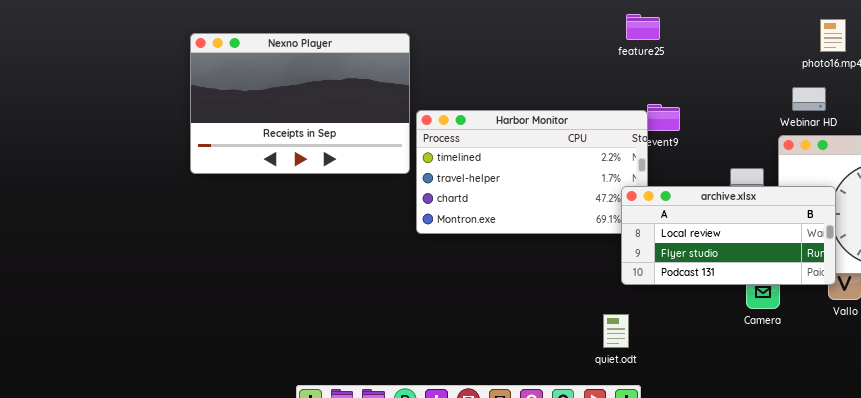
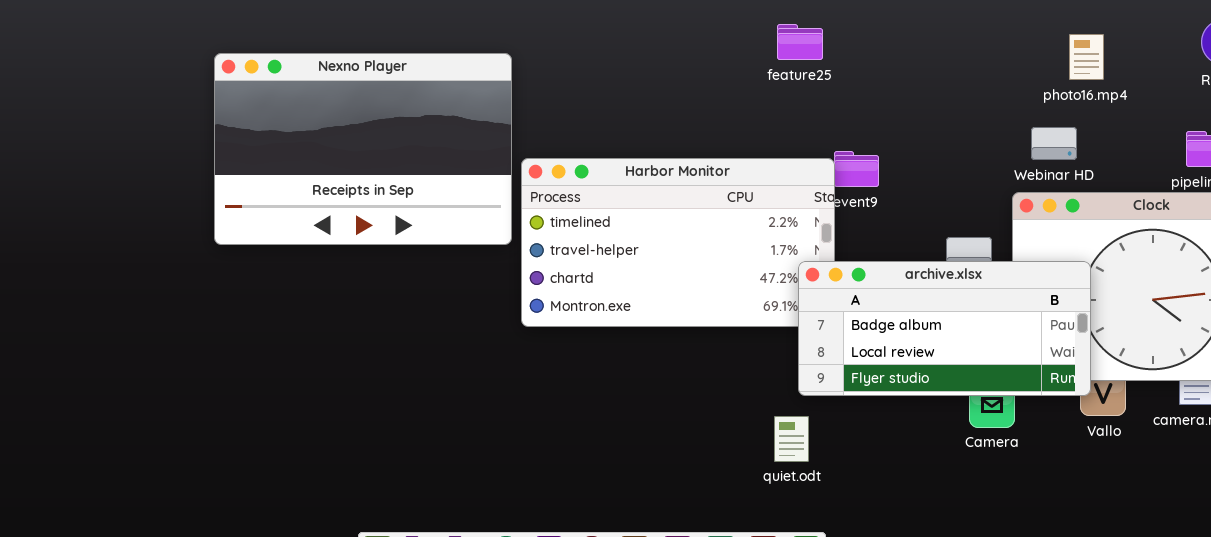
feature25: [626,14,660,40] -> [777,24,823,60], moved
archive.xlsx: [621,186,836,285] -> [798,261,1091,396], scrolled up 1 row
quiet.odt: [603,314,629,348] -> [774,416,809,462], moved

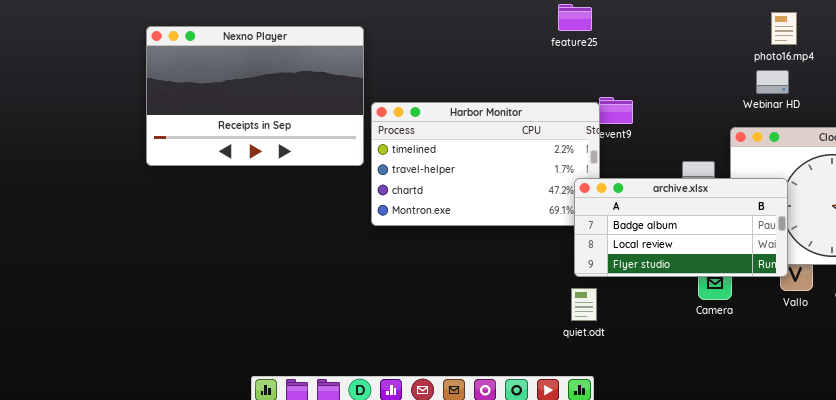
Webinar HD: [1031,127,1077,160] -> [756,70,789,94], moved
quiet.odt: [774,416,809,462] -> [571,288,597,321], moved

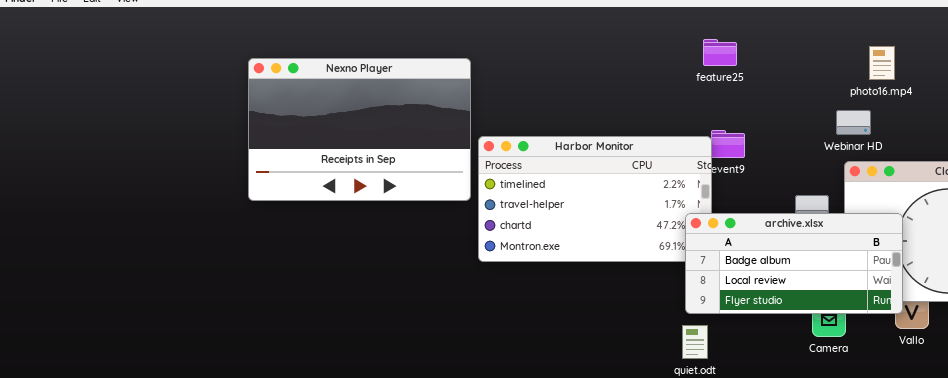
feature25: [558,4,592,31] -> [703,39,737,66], moved
photo16.mp4: [771,12,797,45] -> [869,46,895,80], moved
Webinar HD: [756,70,789,94] -> [836,110,871,135], moved

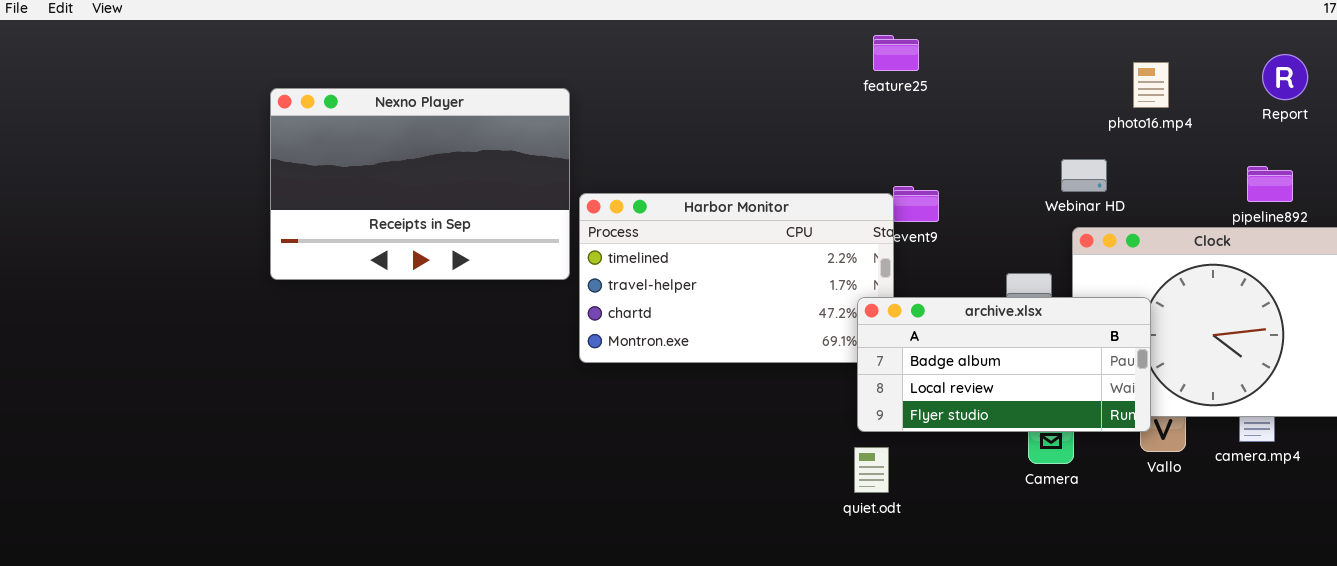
feature25: [703,39,737,66] -> [873,35,919,71], moved
photo16.mp4: [869,46,895,80] -> [1133,62,1169,108], moved

